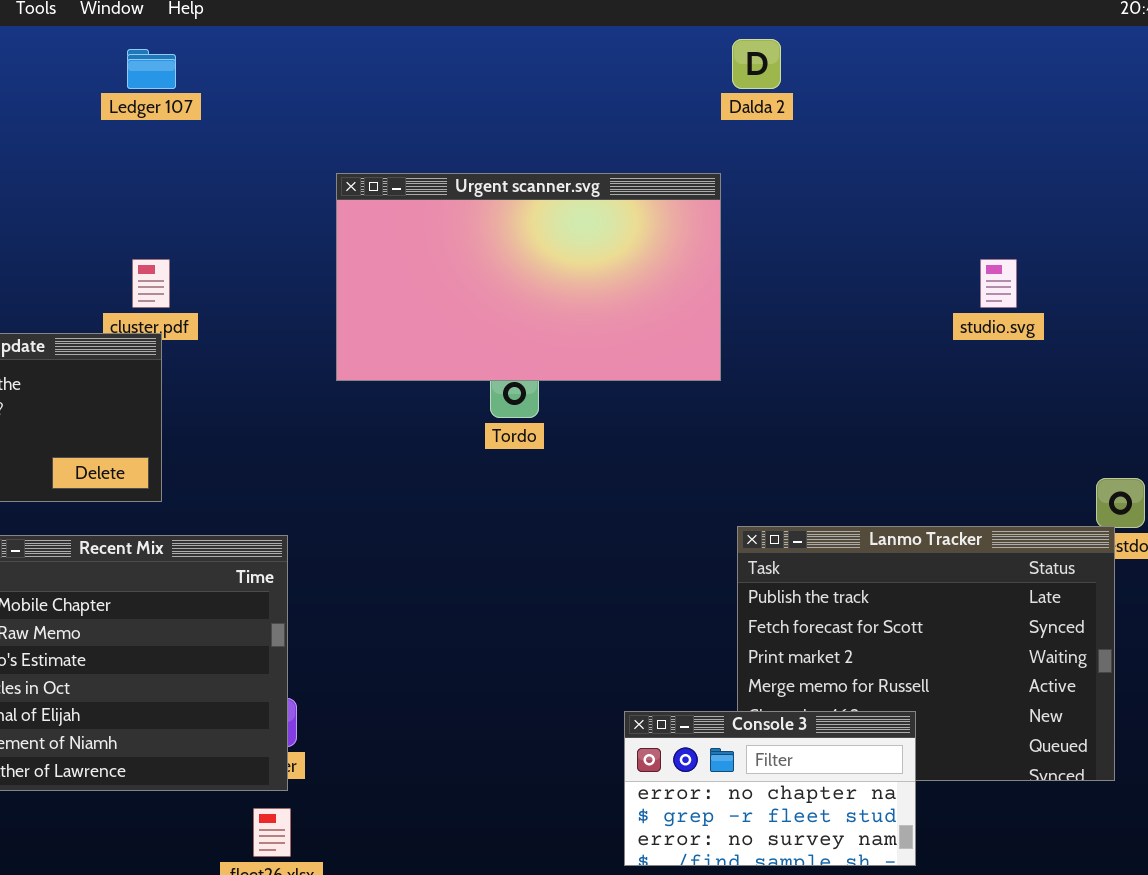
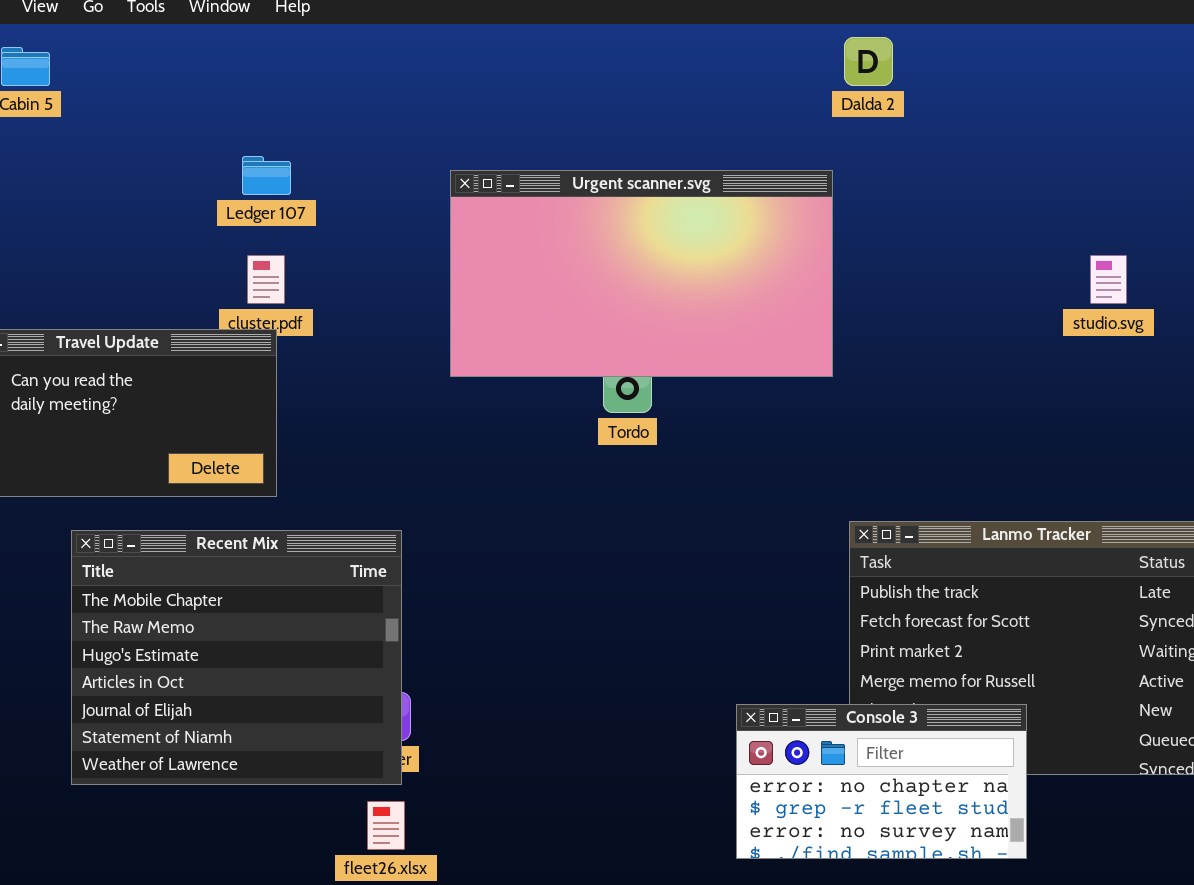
Ledger 107: [127,49,176,89] -> [242,156,291,195], moved

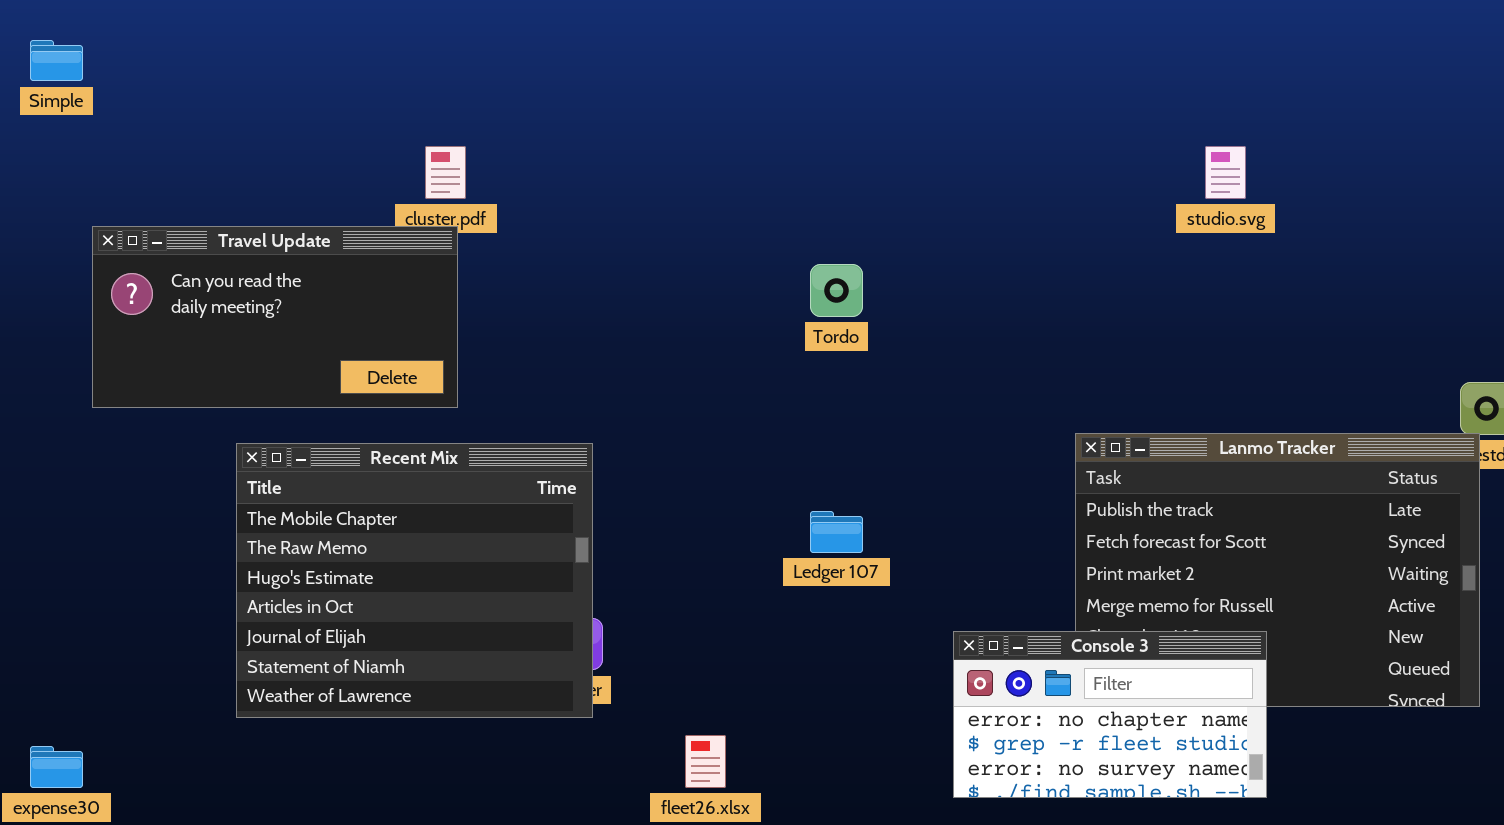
Ledger 107: [242,156,291,195] -> [810,511,863,553], moved
Urgent scanner.svg: [450,170,833,377] -> none, closed
studio.svg: [1090,255,1127,304] -> [1205,146,1246,199], moved
fleet26.xlsx: [367,801,405,850] -> [685,735,726,788], moved

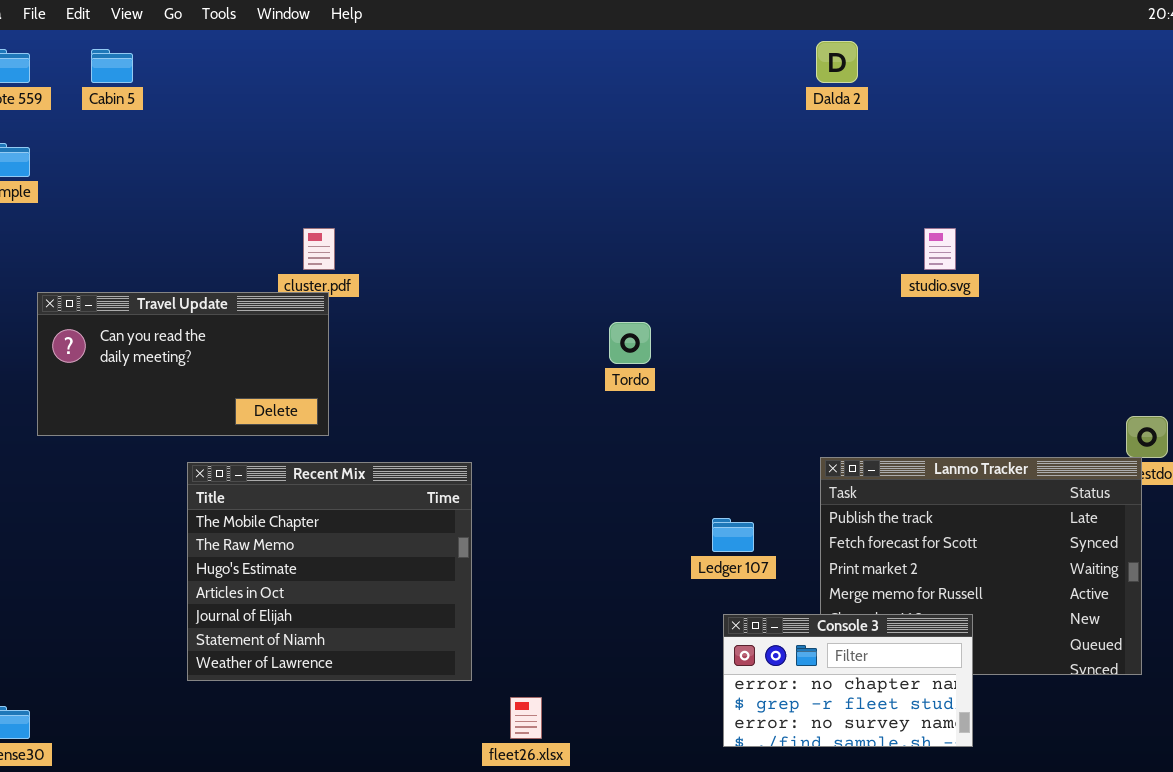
Recent Mix: [236,443,593,718] -> [187,462,472,681], moved
Ledger 107: [810,511,863,553] -> [712,518,754,552], moved

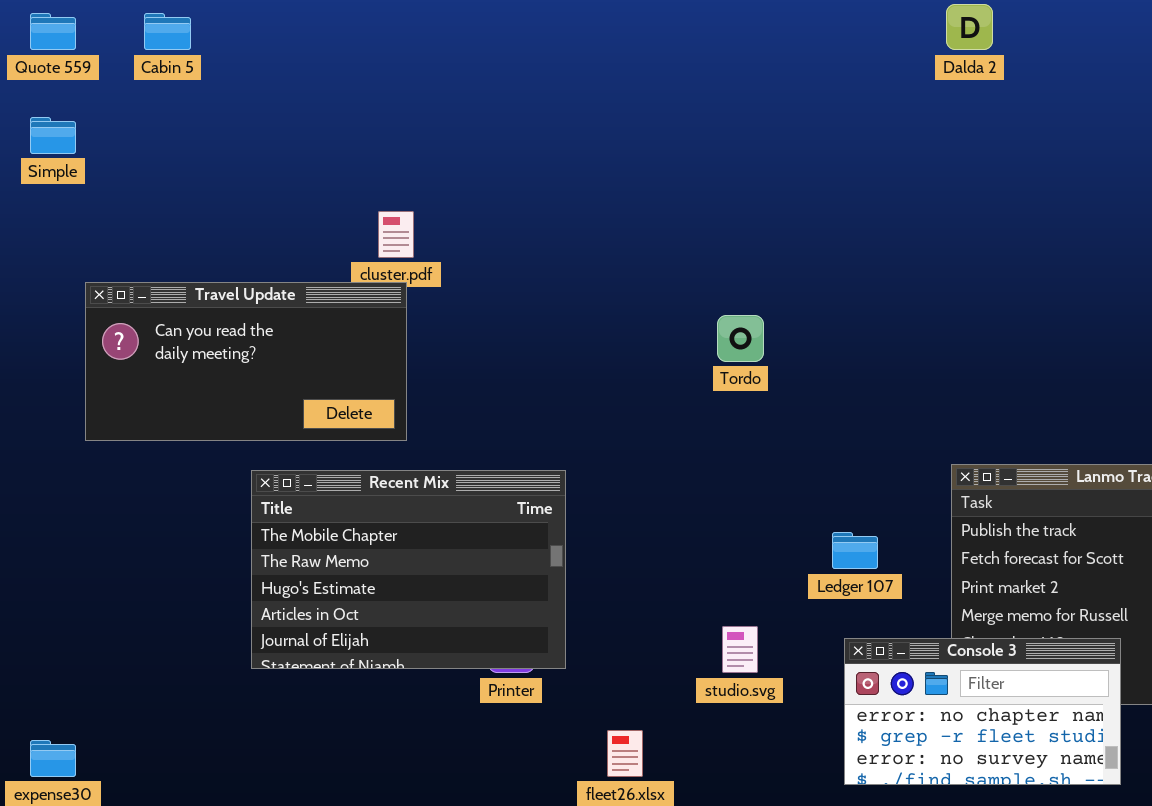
studio.svg: [924,228,956,270] -> [722,626,758,673], moved
Recent Mix: [187,462,472,681] -> [251,470,566,669], resized

